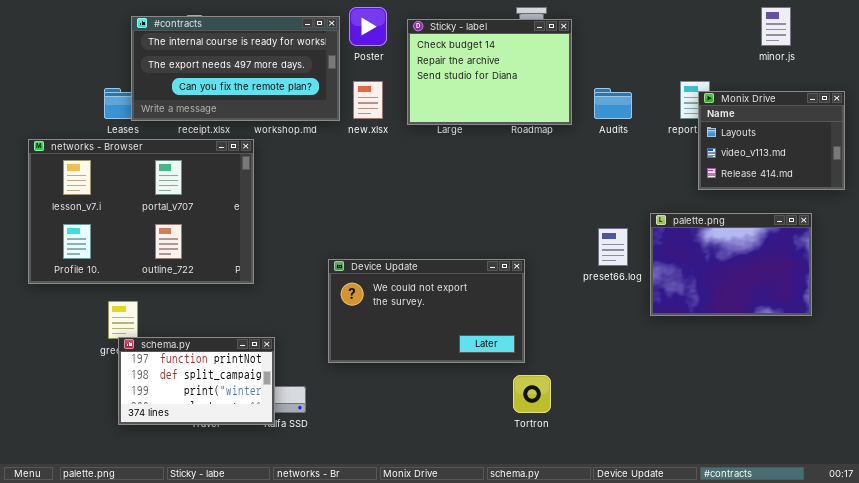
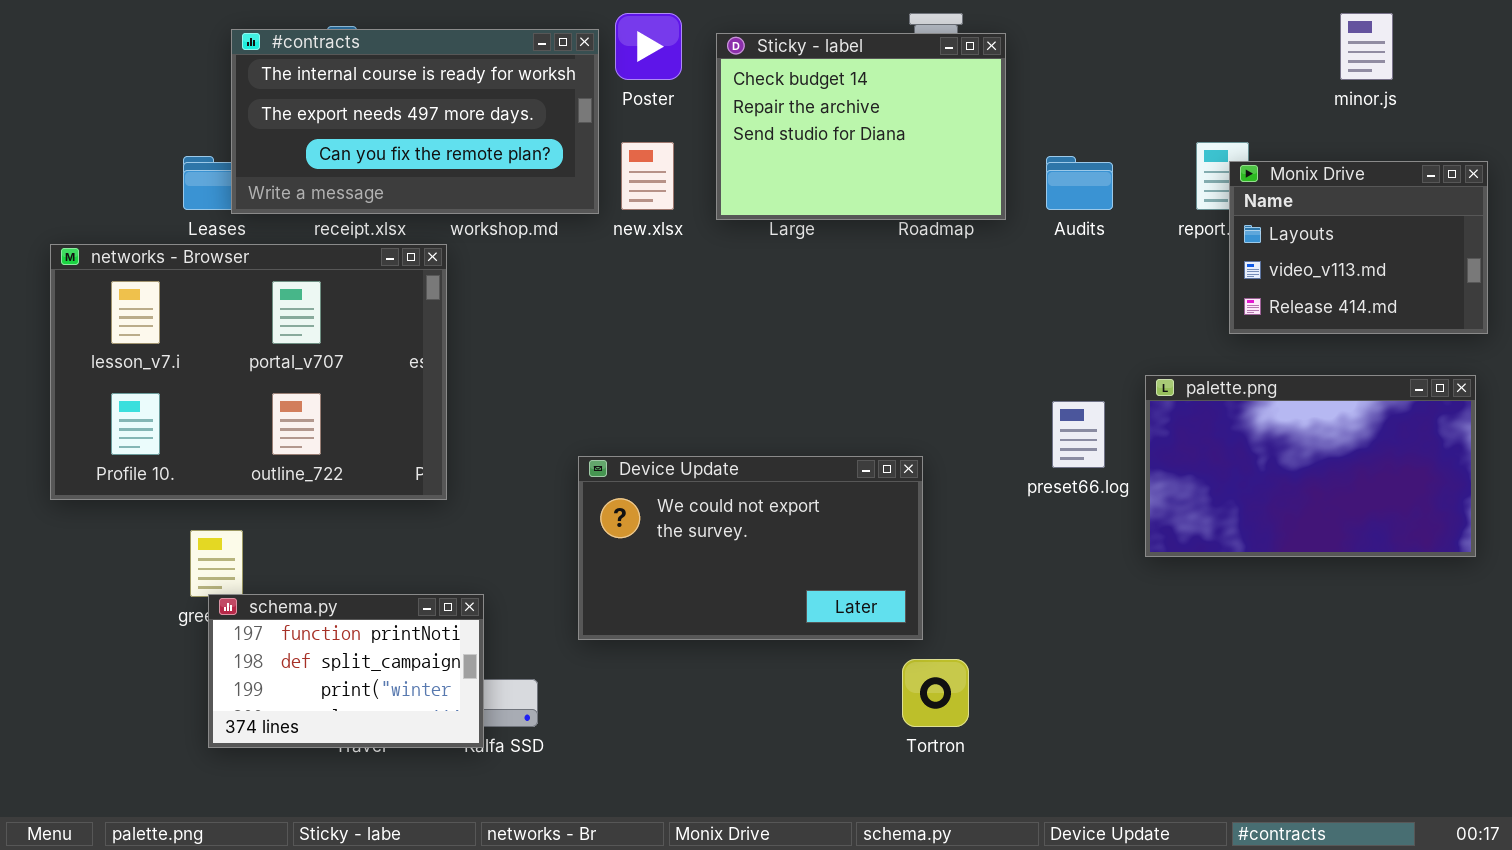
palette.png: [650,213,812,316] -> [1145,375,1476,557], resized

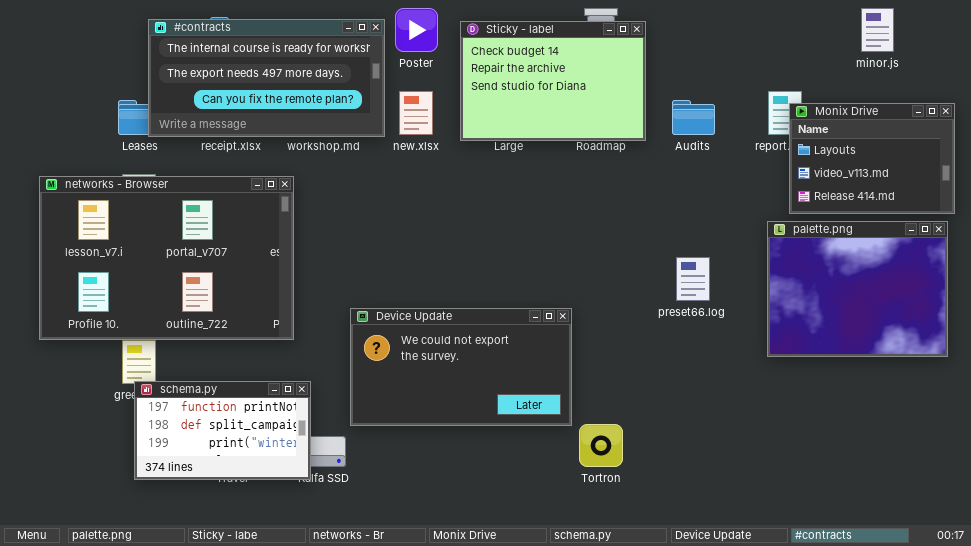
networks - Browser: [50,244,447,500] -> [39,176,294,340], moved
palette.png: [1145,375,1476,557] -> [767,221,948,357], resized
Device Update: [578,456,923,640] -> [350,308,572,426], moved

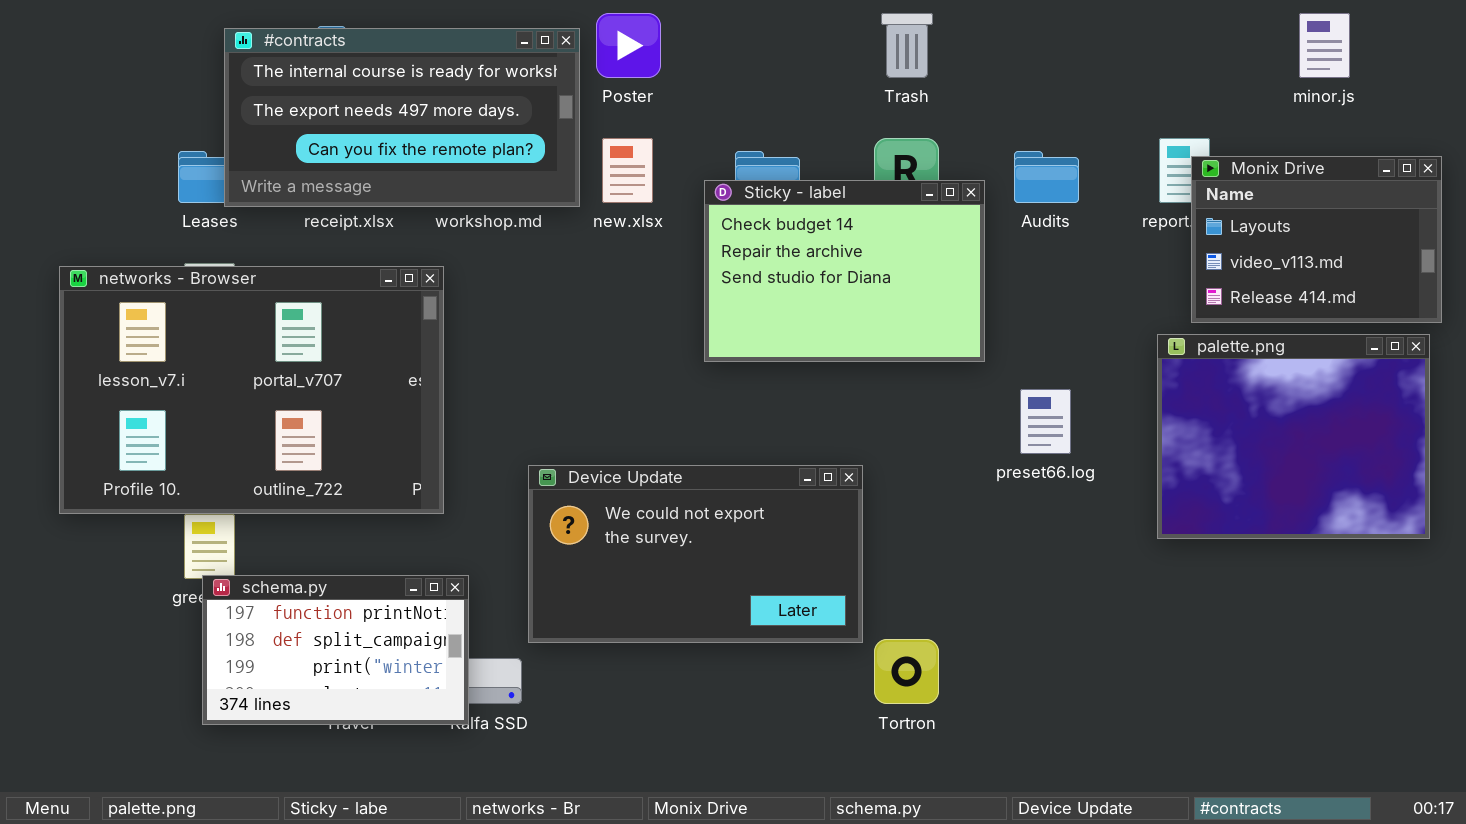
Sticky - label: [460,21,646,141] -> [704,180,985,362], moved

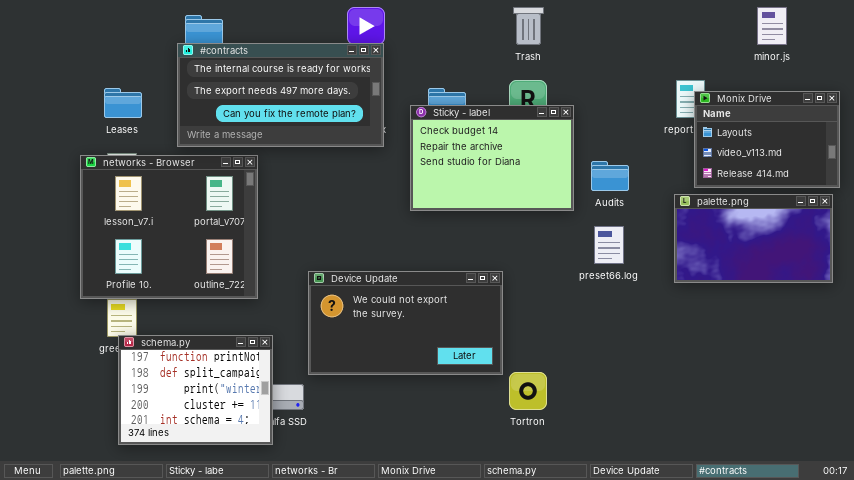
#contracts: [224,28,580,207] -> [177,43,384,147], moved
Audits: [1014,151,1079,203] -> [591,161,629,191], moved
networks - Browser: [59,266,444,514] -> [80,155,258,299], resized
palette.png: [1157,334,1430,539] -> [674,194,833,283], resized
schema.py: [202,575,469,725] -> [118,335,273,445], resized

